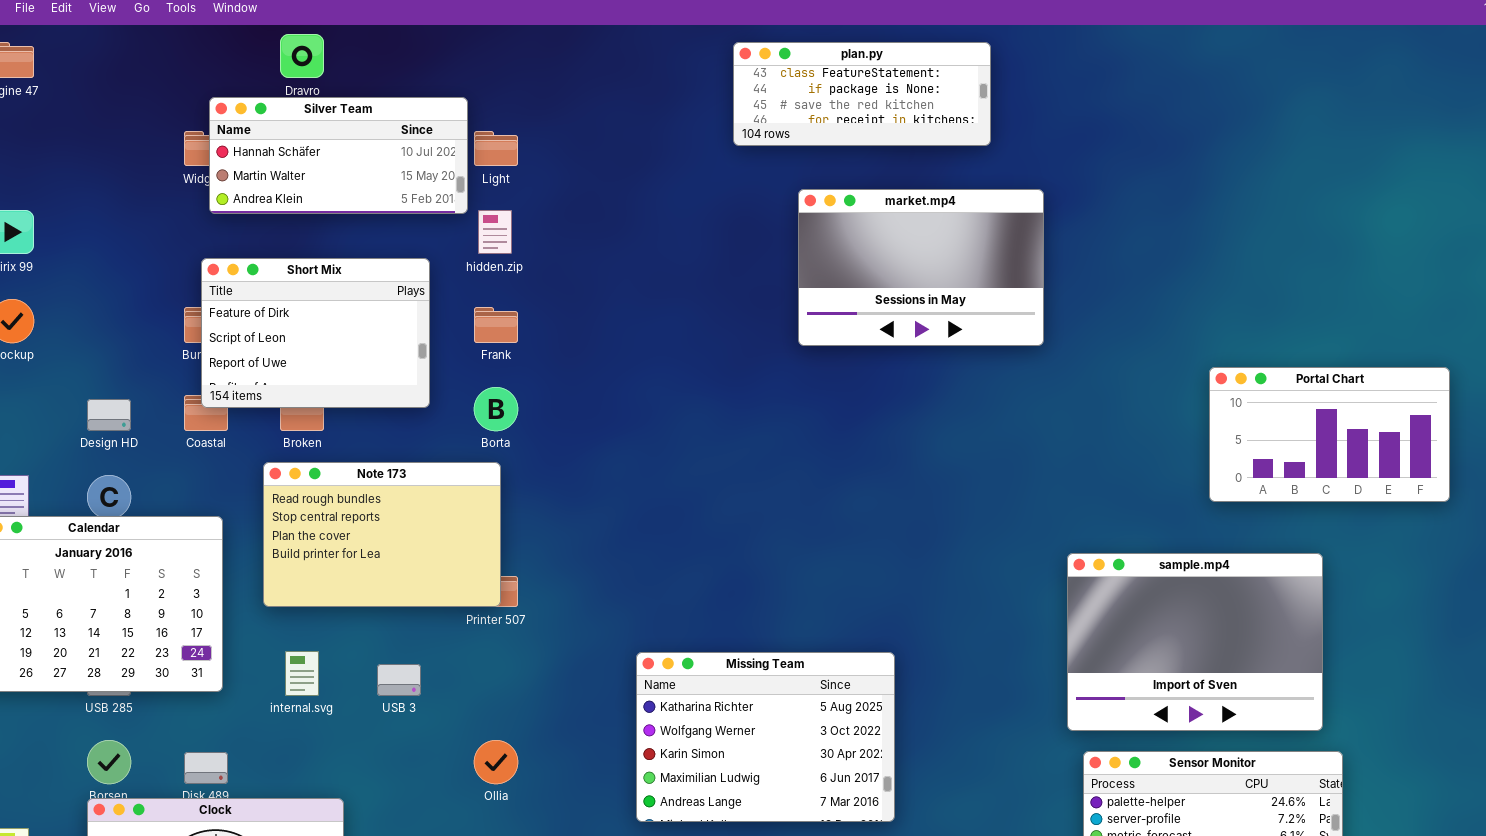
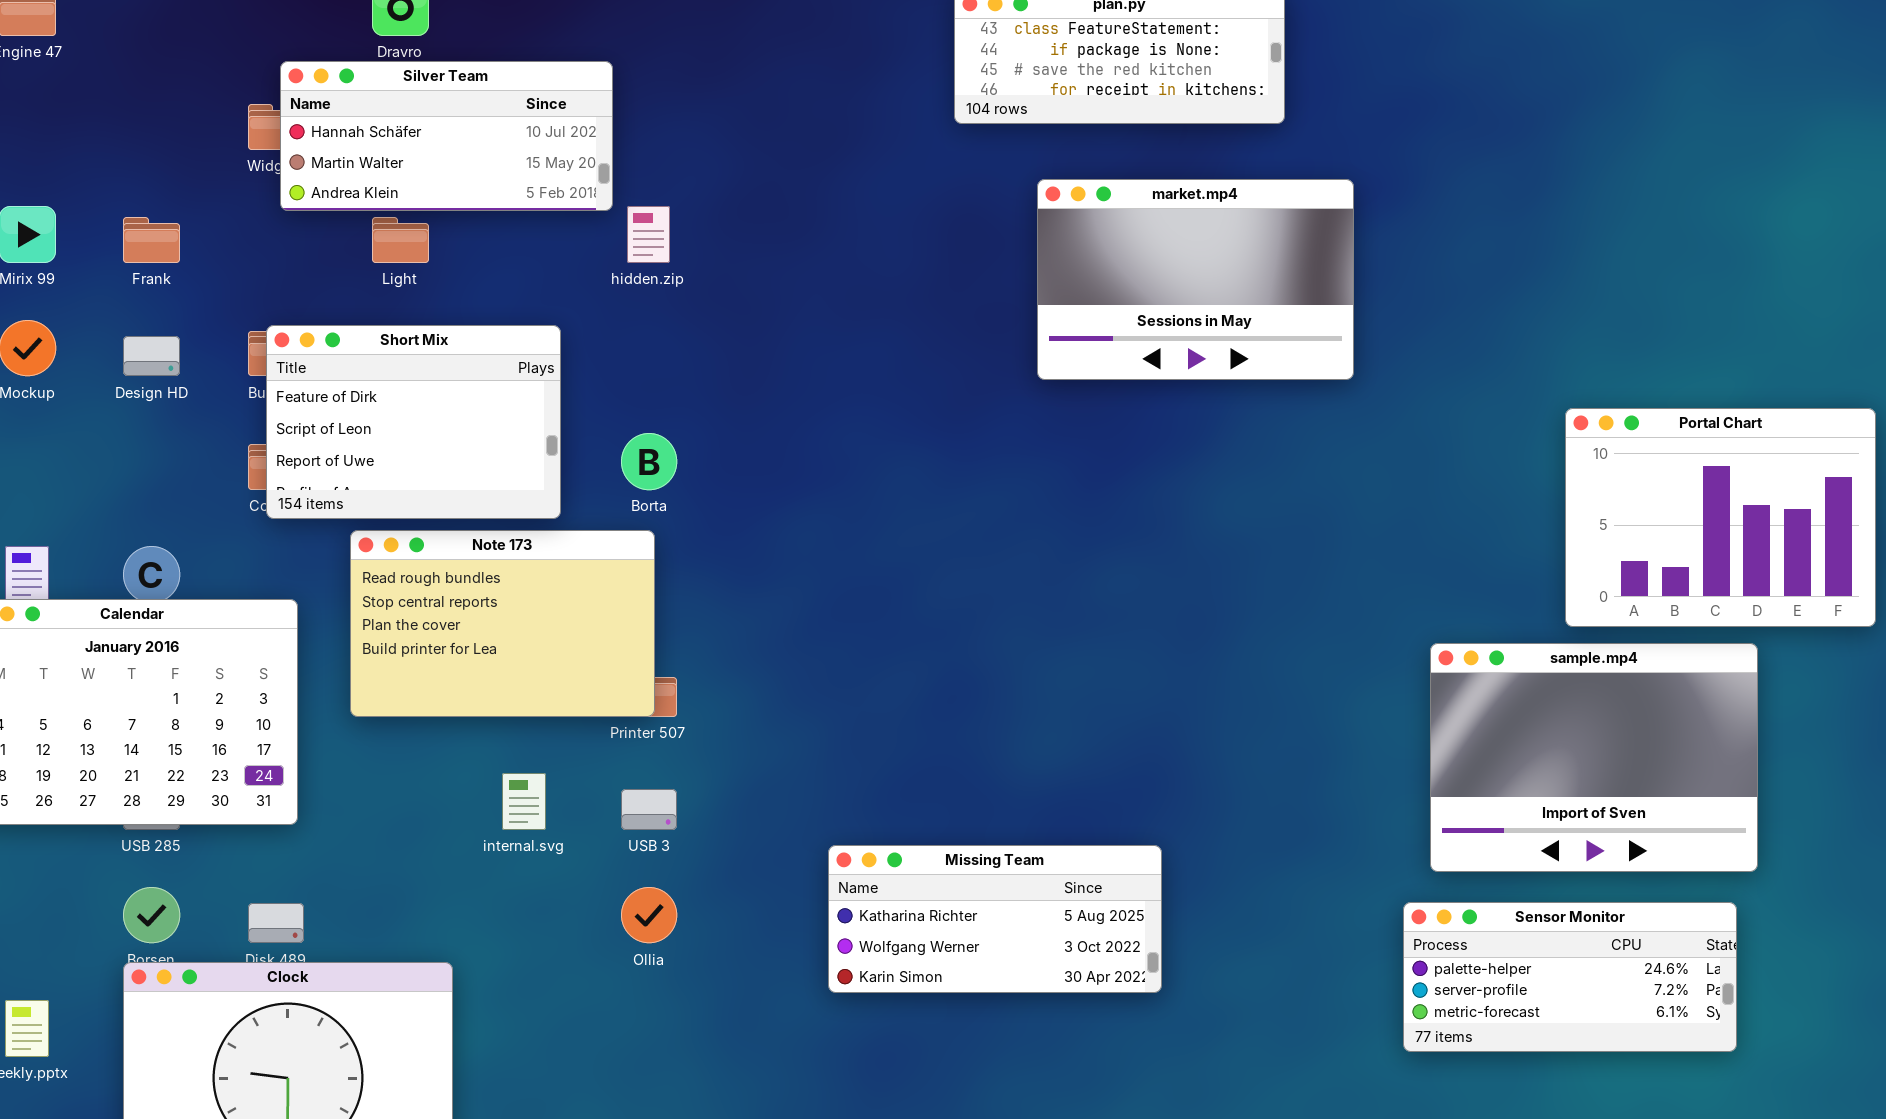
Light: [474,131,518,166] -> [372,217,429,263], moved
Short Mix: [201,258,430,408] -> [266,325,561,519], moved
Frank: [474,307,518,343] -> [123,217,180,263], moved
Portal Chart: [1209,367,1450,502] -> [1565,408,1876,627], resized
Design HD: [87,399,131,431] -> [123,336,180,376], moved
sample.mp4: [1067,553,1323,731] -> [1430,643,1758,872], moved
internal.svg: [285,651,319,696] -> [502,773,546,830], moved
Missing Team: [636,652,895,822] -> [828,845,1162,993], resized
USB 3: [377,664,421,696] -> [621,789,677,830], moved

